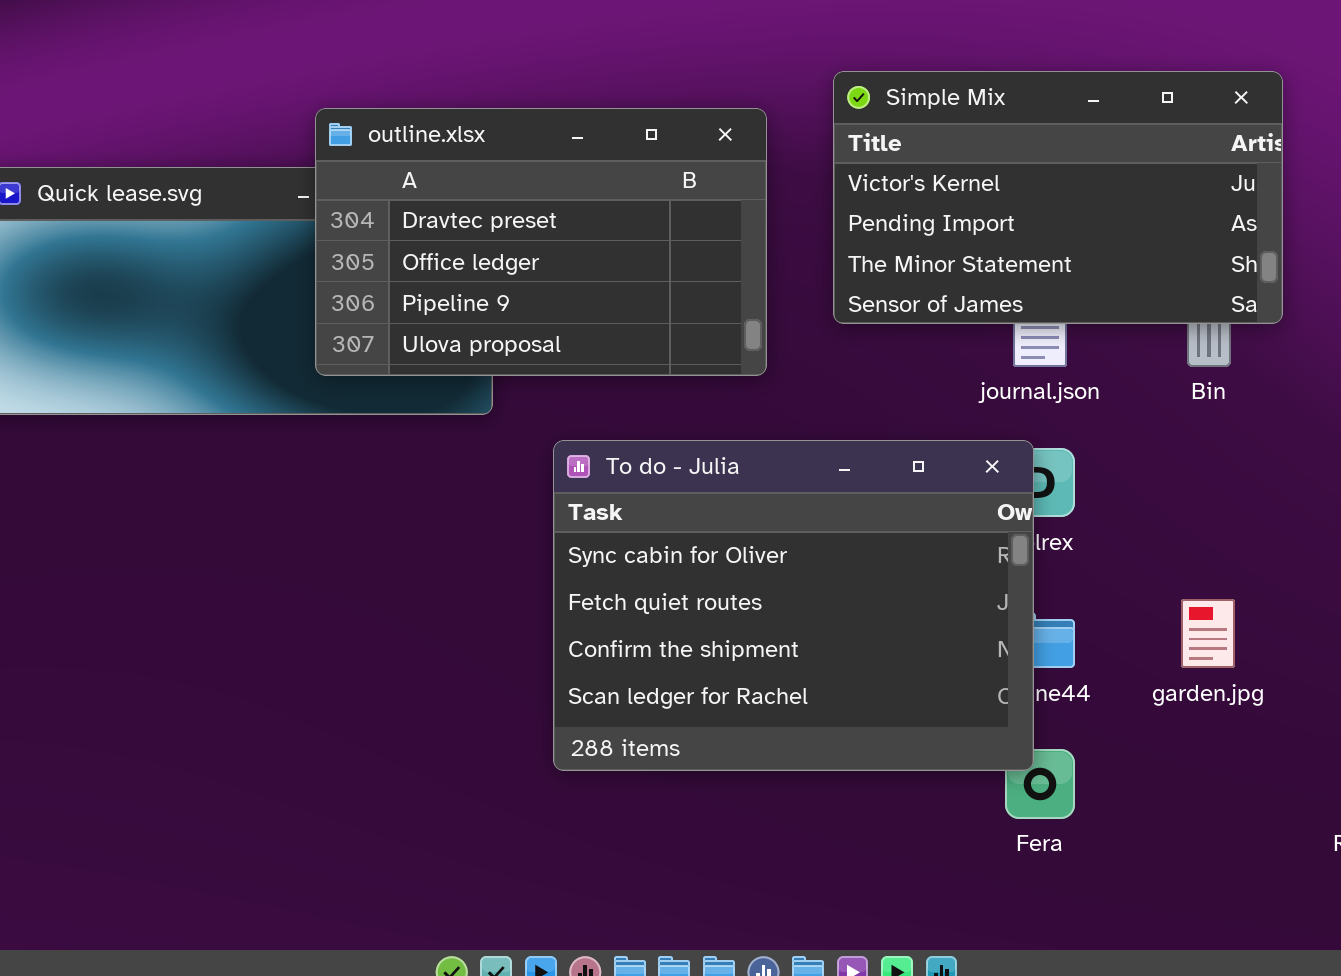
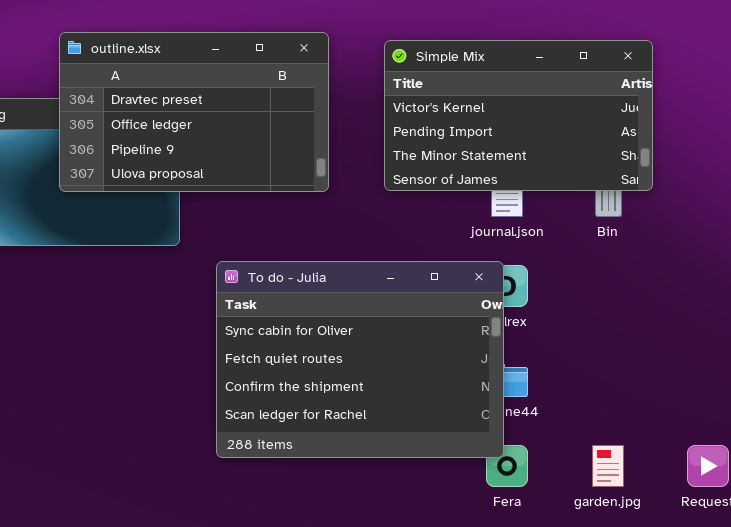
outline.xlsx: [315,108,767,376] -> [59,32,329,192], moved
garden.jpg: [1181,599,1235,668] -> [592,445,624,487], moved

